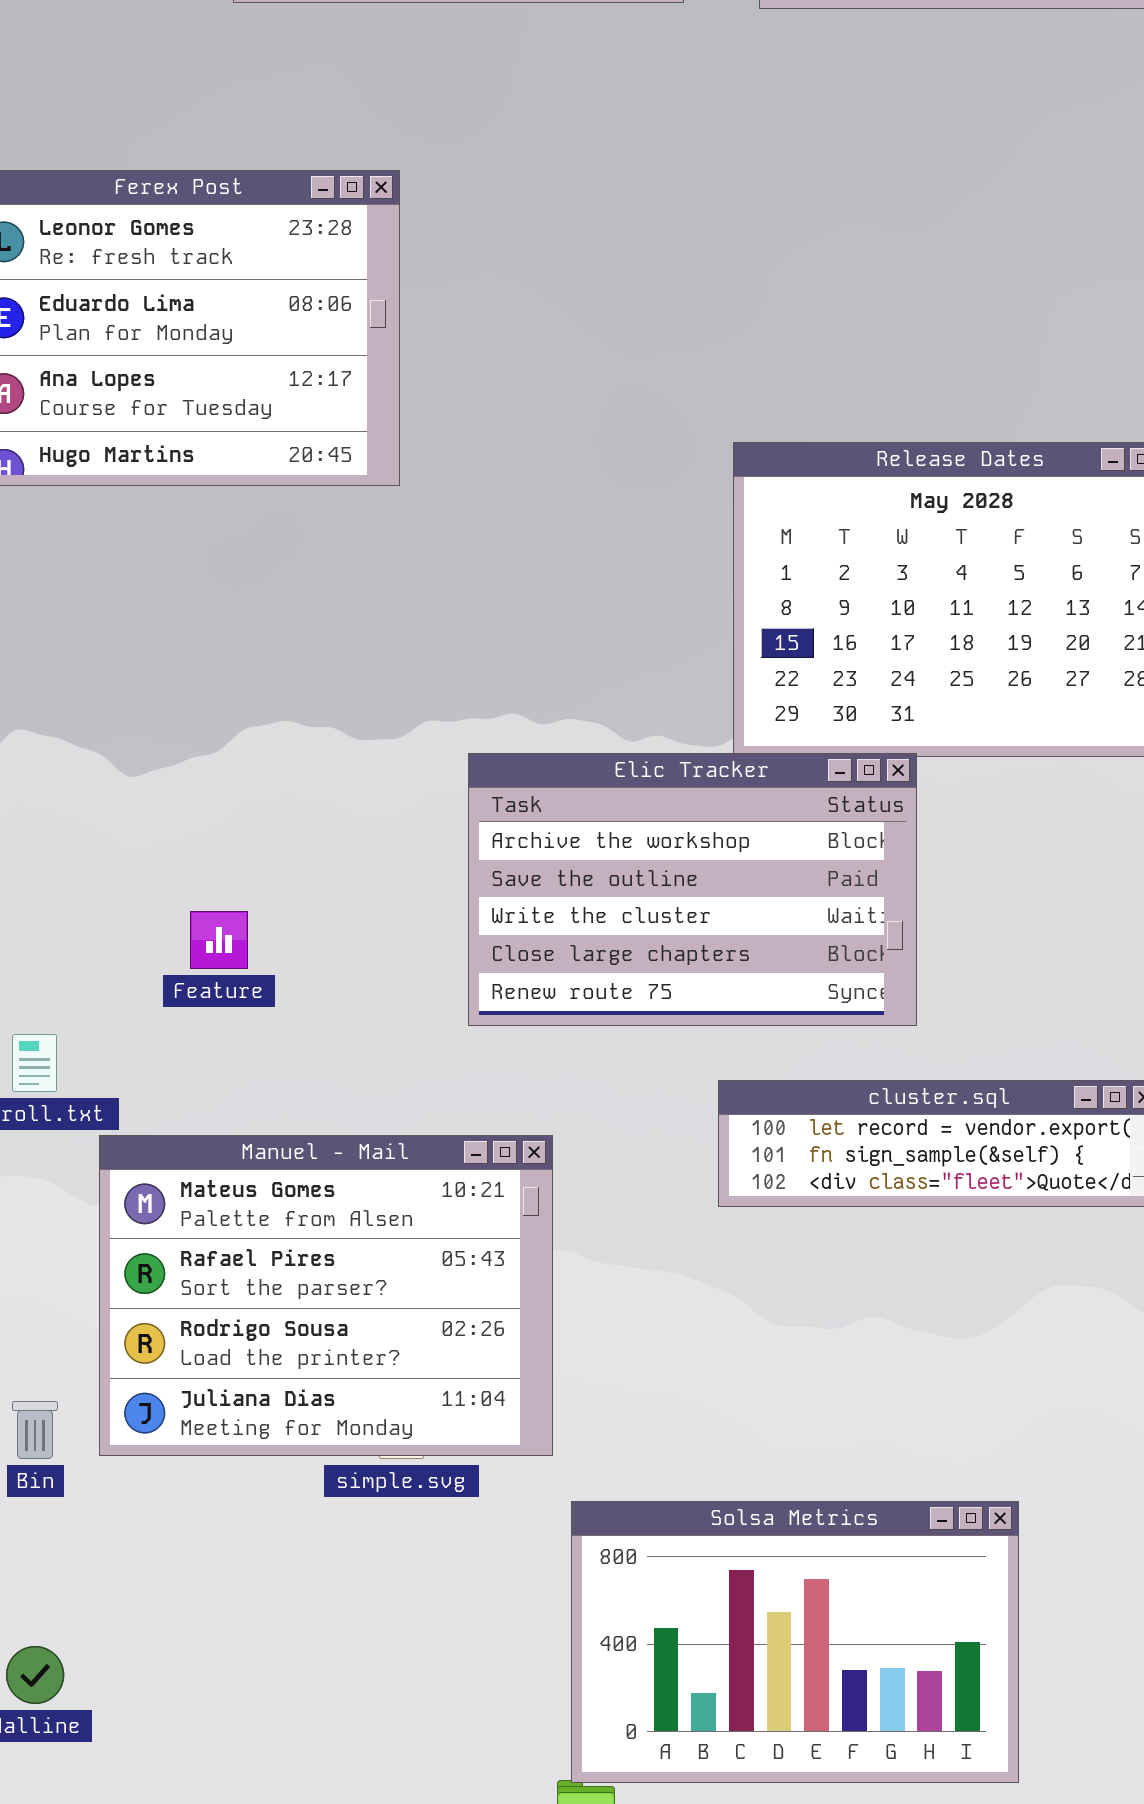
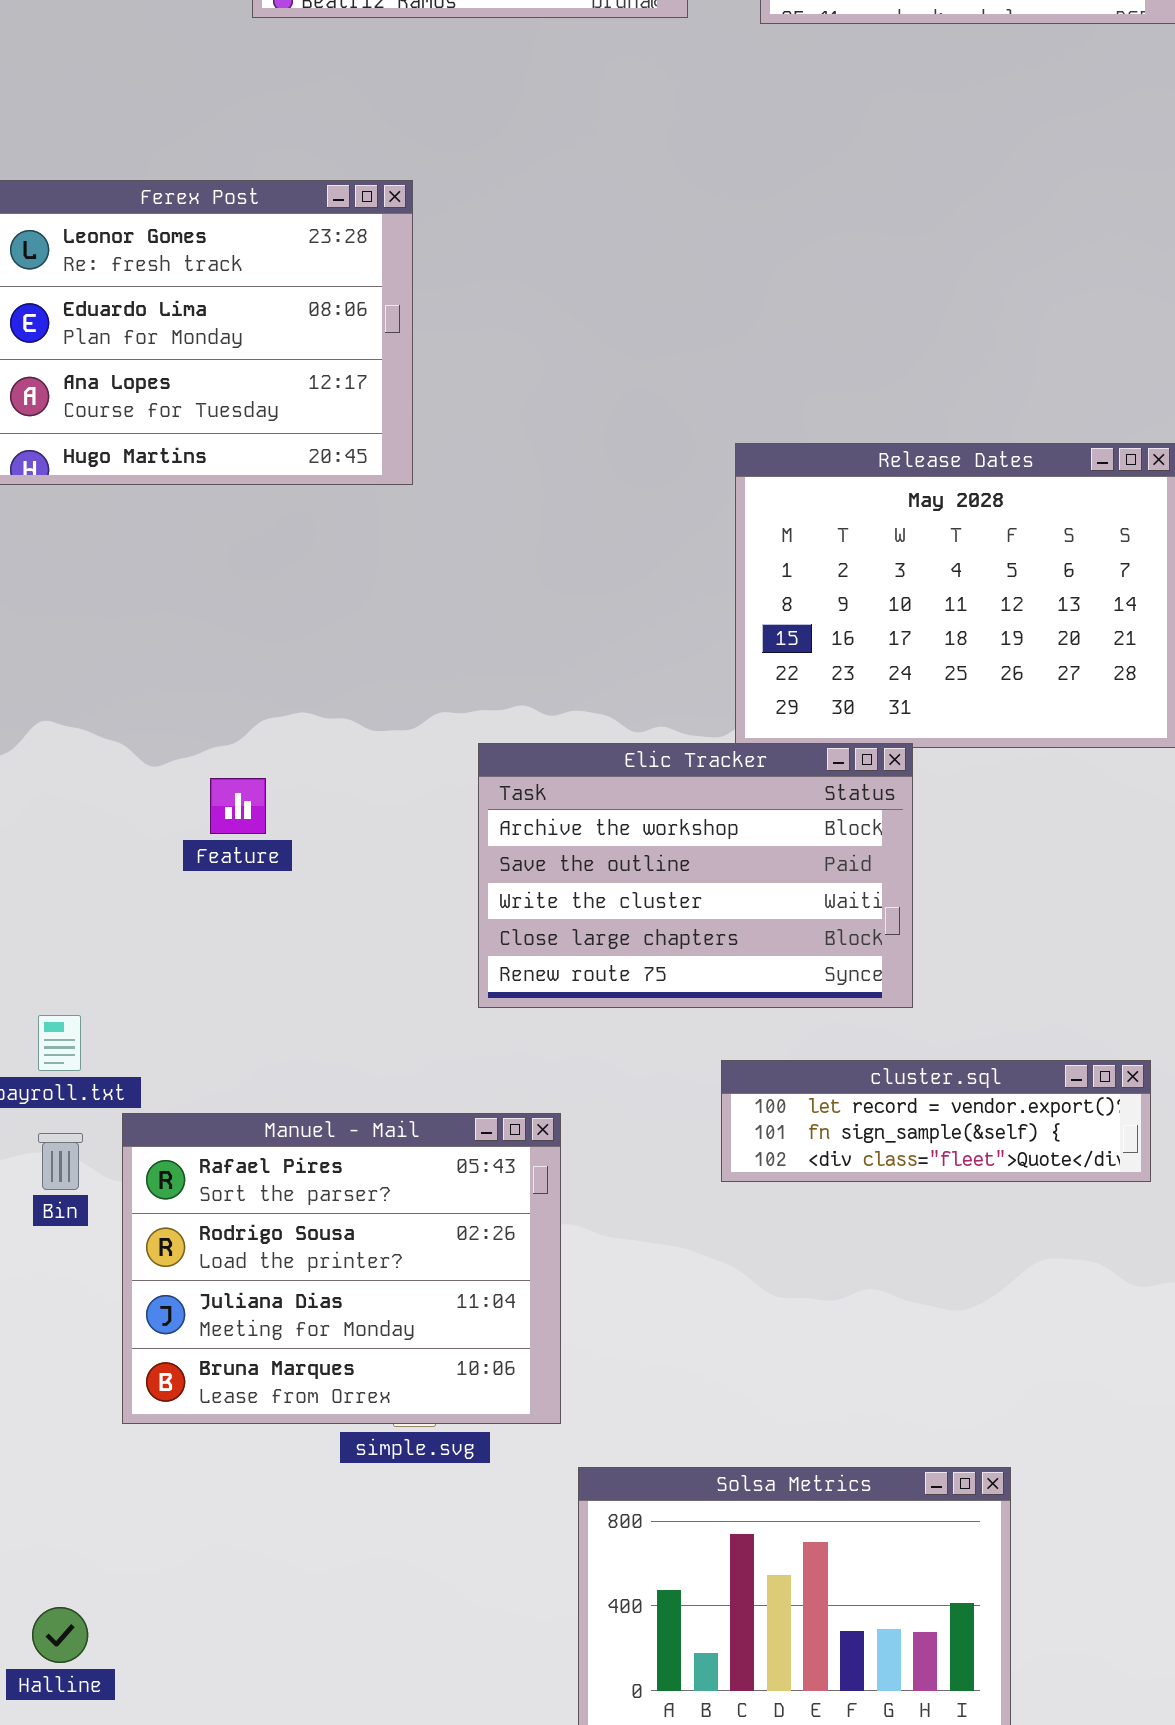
Feature: [190,911,248,969] -> [210,778,266,834], moved
Manuel - Mail: [99,1135,553,1456] -> [122,1113,561,1424], scrolled down 1 row
Bin: [12,1401,58,1459] -> [38,1133,83,1190], moved

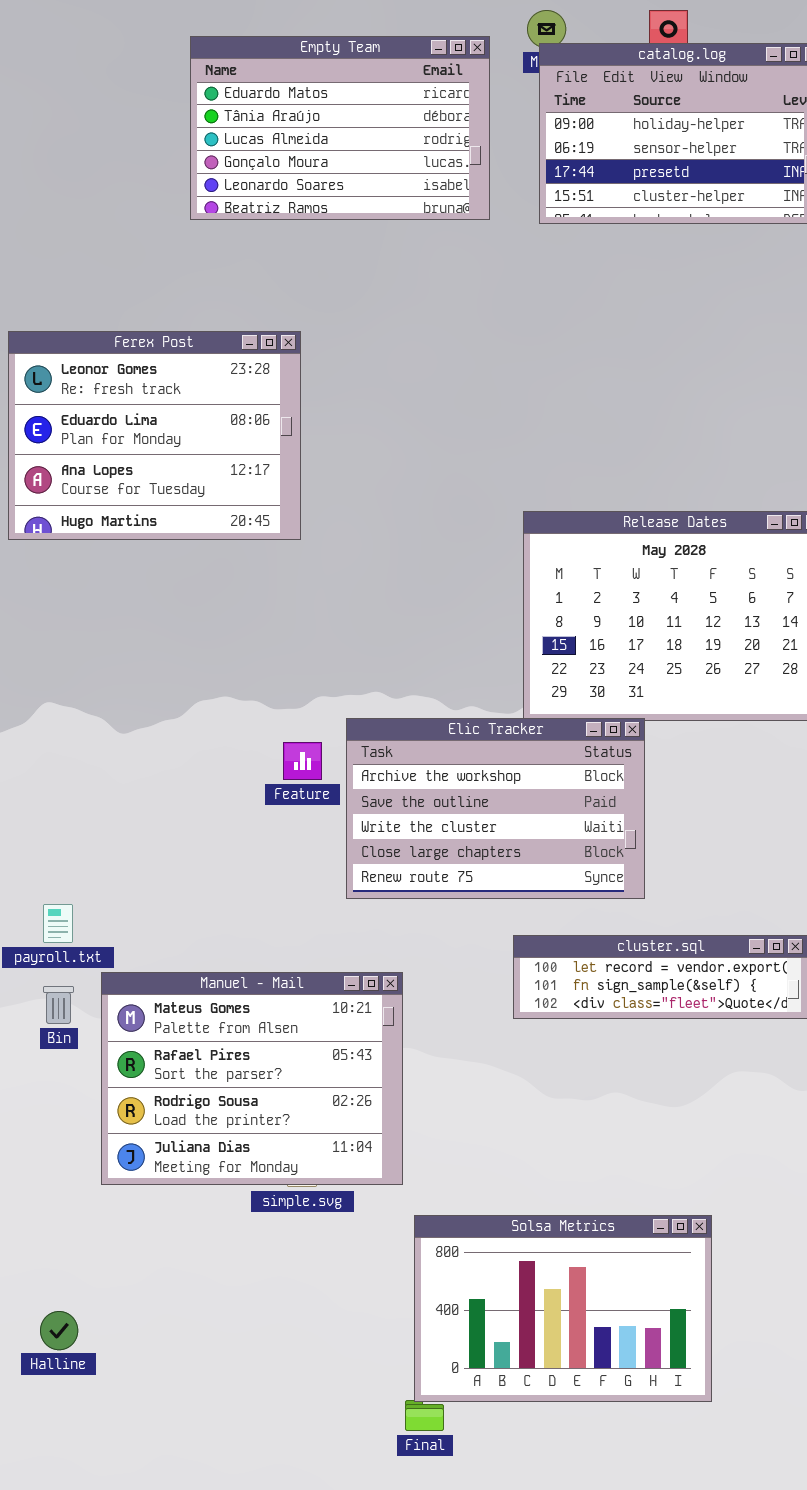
Feature: [210,778,266,834] -> [283,742,322,780], moved
Manuel - Mail: [122,1113,561,1424] -> [101,972,403,1185], scrolled up 1 row

